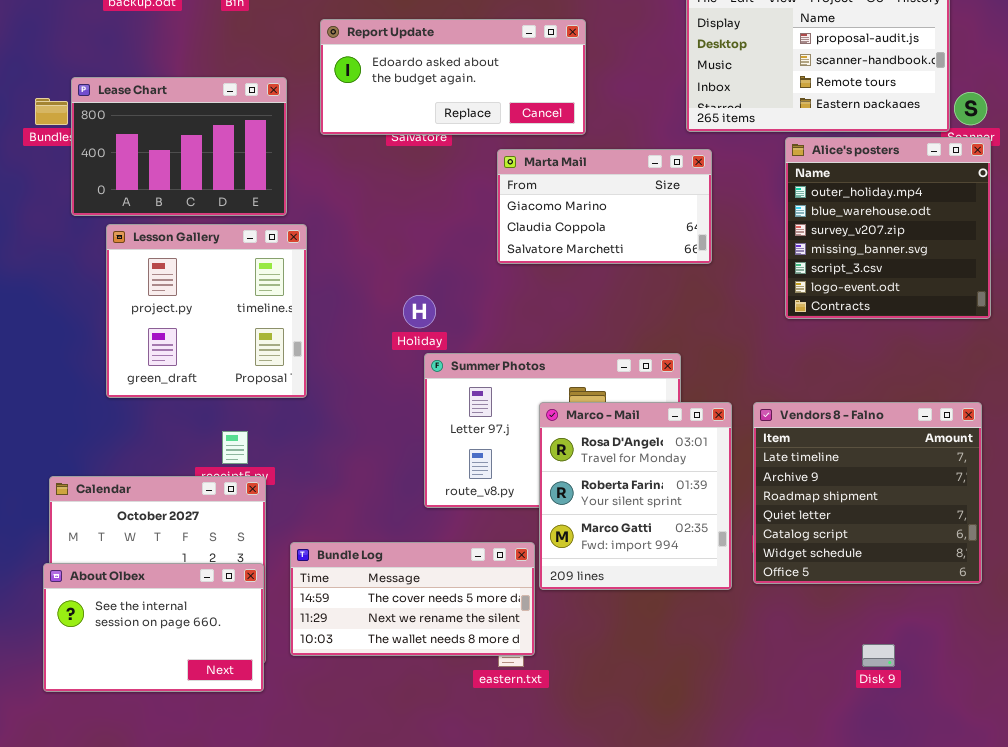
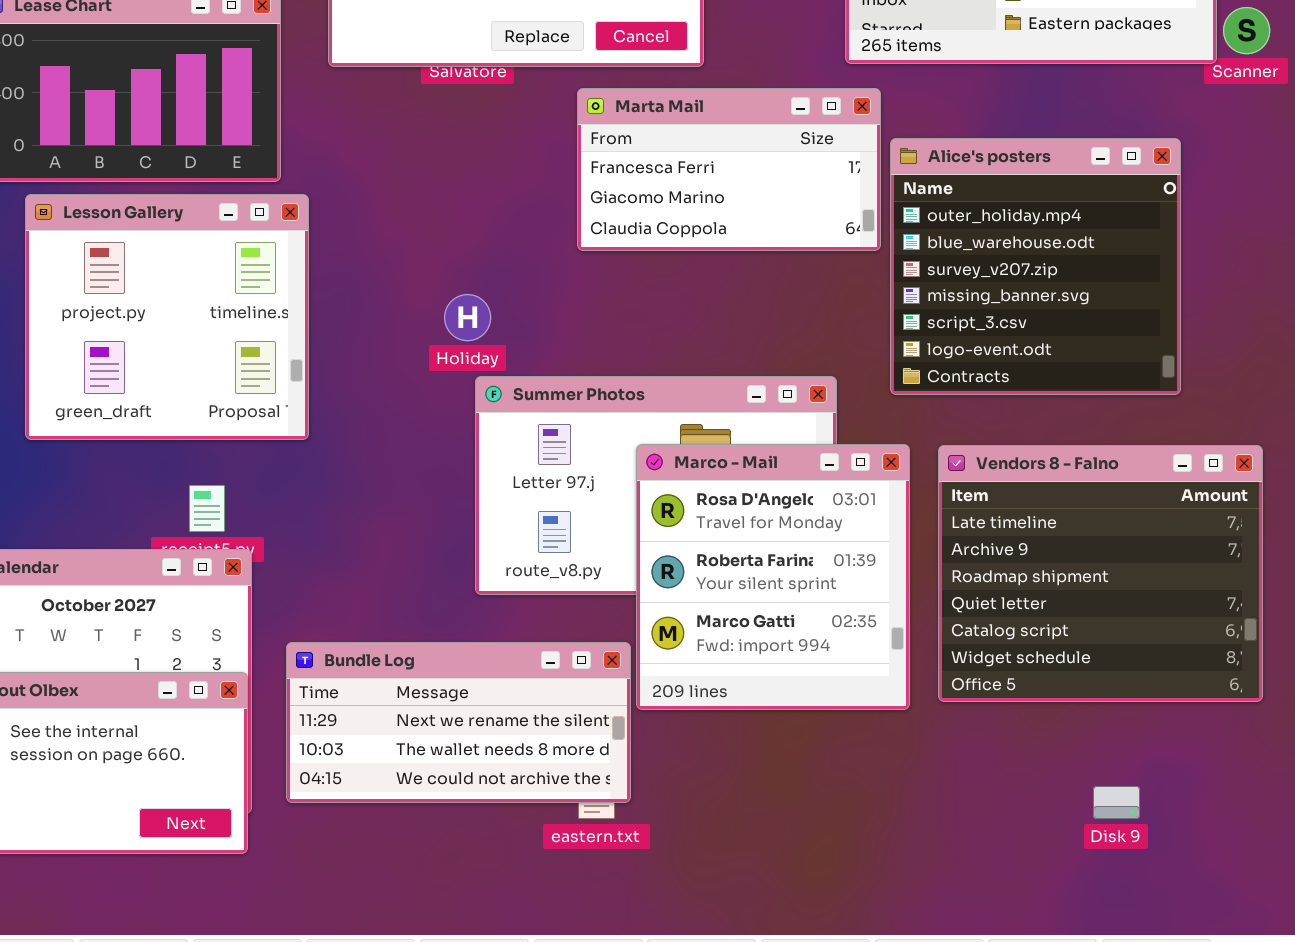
Alice's posters: [785,137,991,319] -> [890,138,1181,395], moved
Marta Mail: [497,149,712,264] -> [577,88,881,251], scrolled up 1 row
Bundle Log: [290,542,535,656] -> [286,642,631,803], scrolled down 1 row

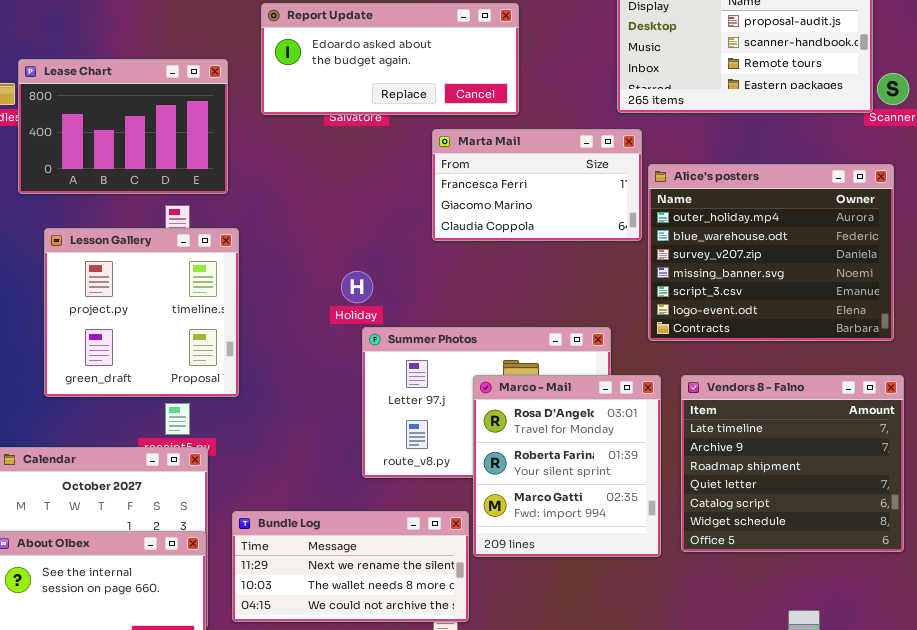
Alice's posters: [890,138,1181,395] -> [648,164,894,341], resized
Lesson Gallery: [25,194,309,440] -> [44,228,239,397], moved

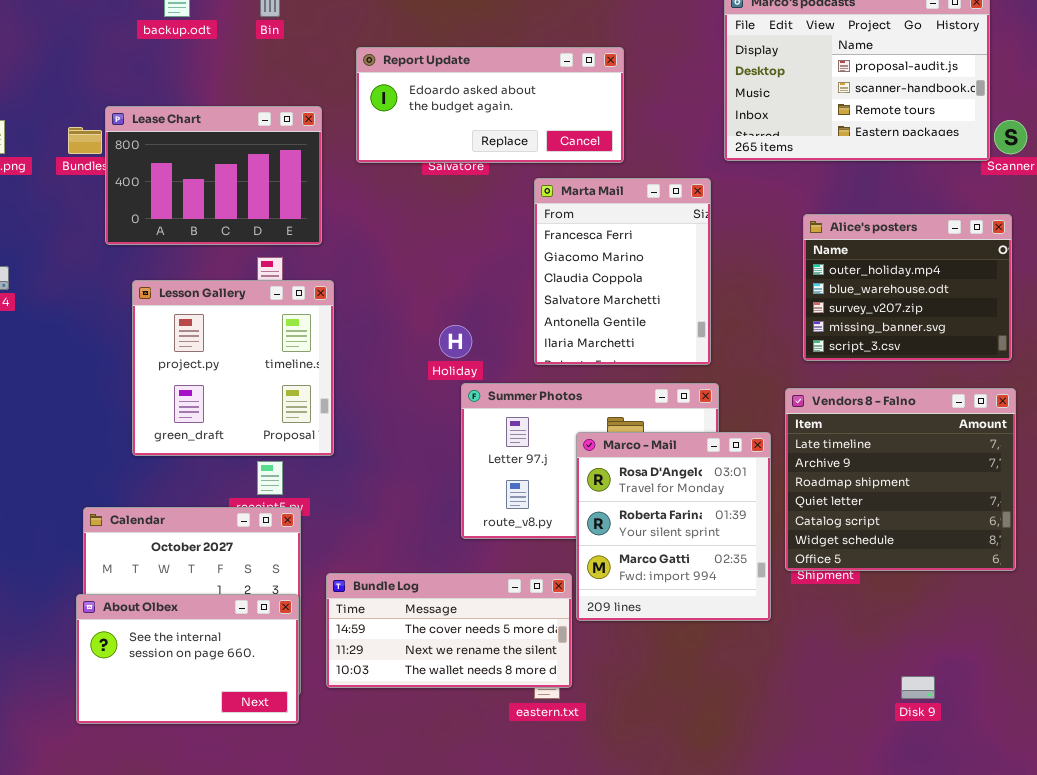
Marta Mail: [432,129,642,241] -> [534,178,711,365], resized
Alice's posters: [648,164,894,341] -> [803,214,1012,361], resized
Vendors 8 - Falno: [681,375,904,552] -> [785,388,1016,571], moved
Bundle Log: [232,511,469,622] -> [326,573,572,688], scrolled up 1 row

